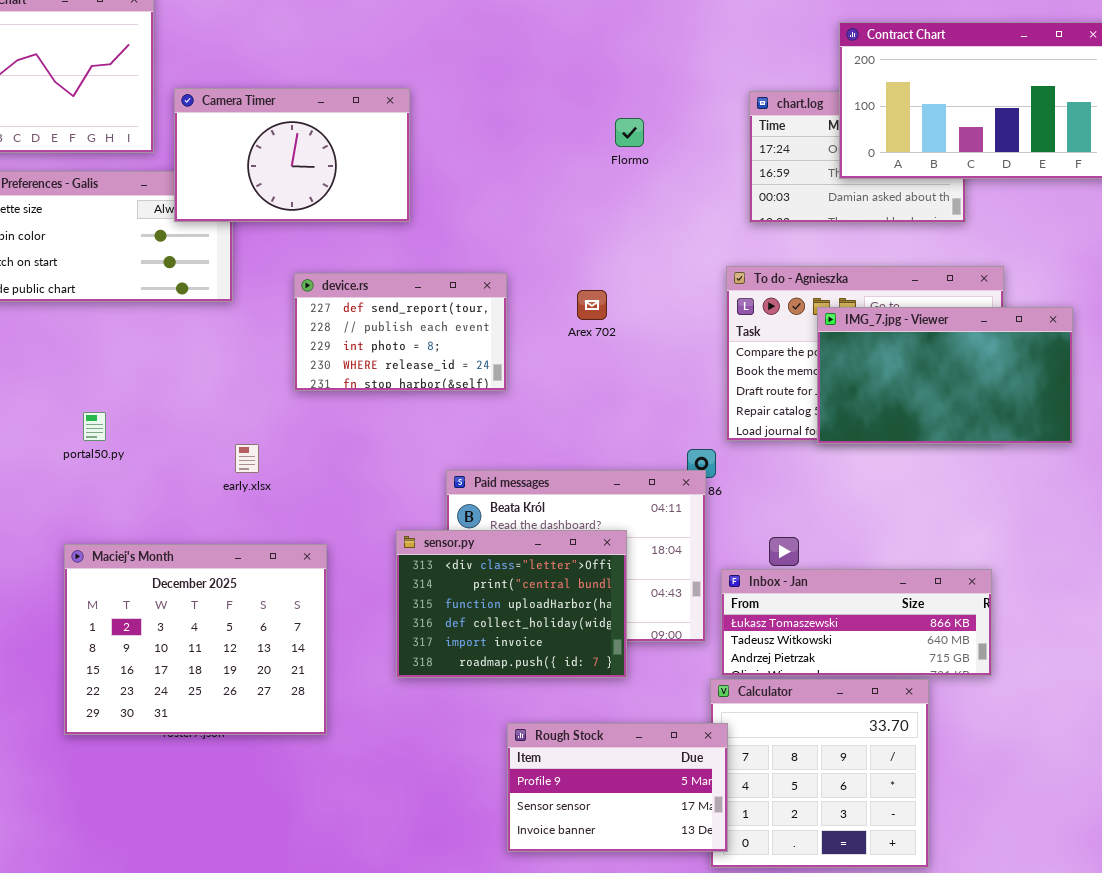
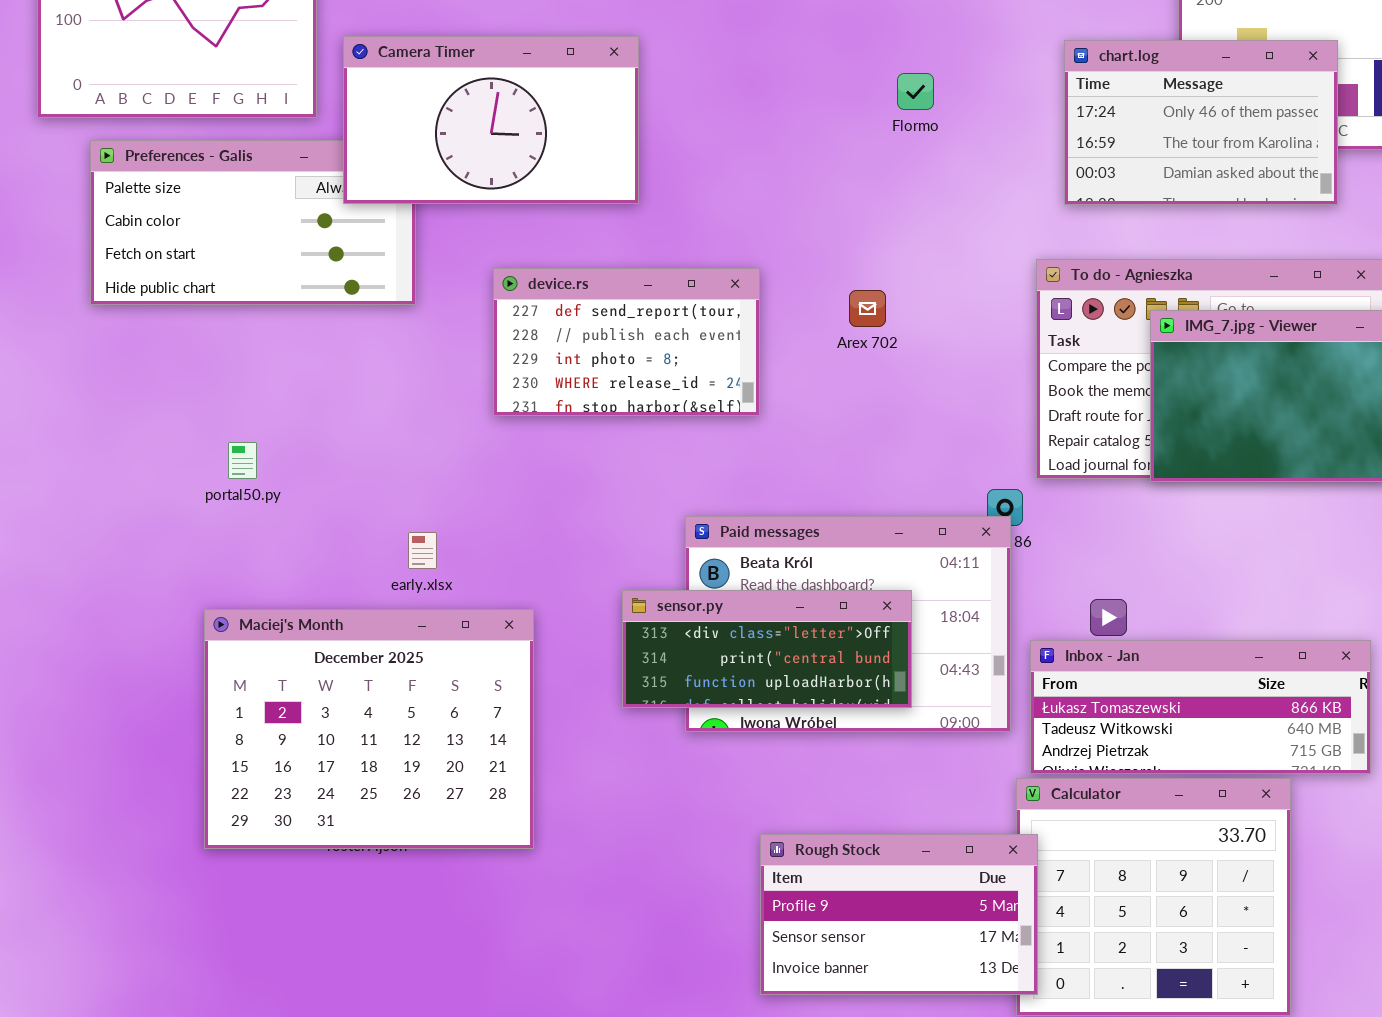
chart.log: [749,91,966,223] -> [1064,40,1338,205], raised
early.xlsx: [235,444,259,473] -> [408,532,437,569], moved
sensor.py: [396,530,627,678] -> [622,590,912,708], resized

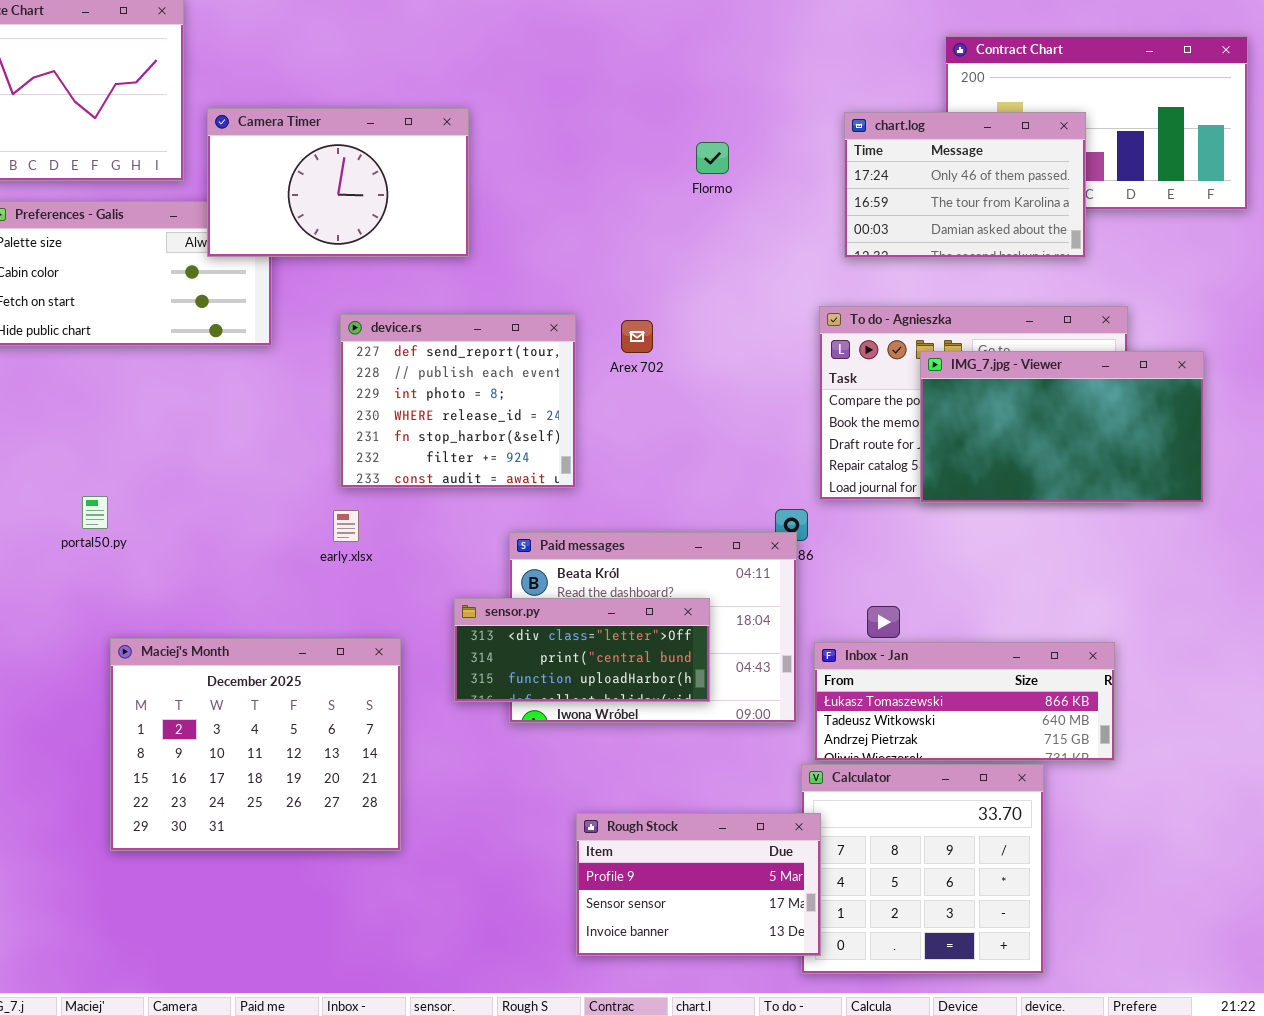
device.rs: [493,268,760,416] -> [340,314,576,488], resized
Arex 702: [849,290,886,327] -> [621,320,653,353], moved
portal50.py: [228,442,257,479] -> [82,496,108,529], moved
early.xlsx: [408,532,437,569] -> [333,510,359,542], moved
Maciej's Month: [204,609,534,849] -> [110,638,401,851], moved

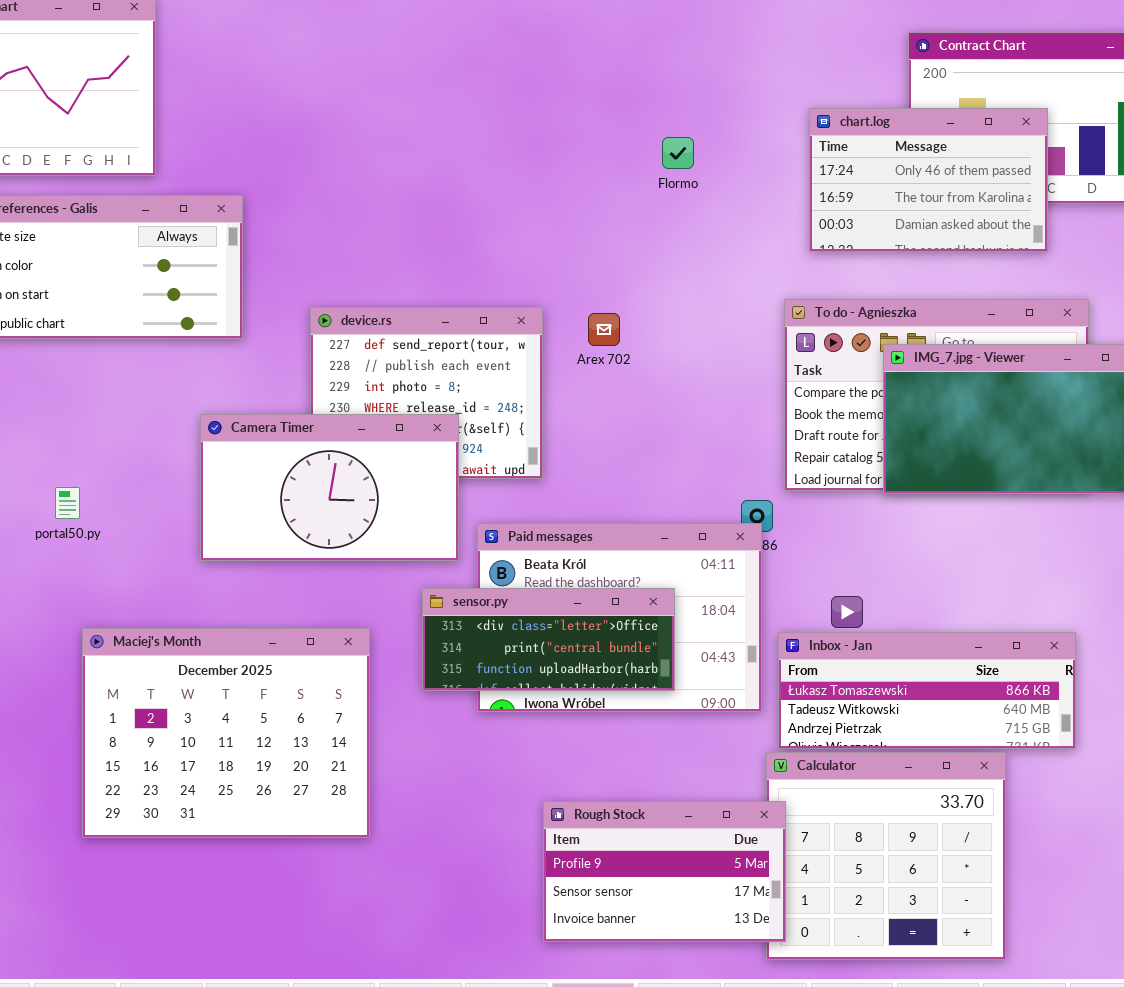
Camera Timer: [207,108,469,257] -> [200,414,459,561], moved

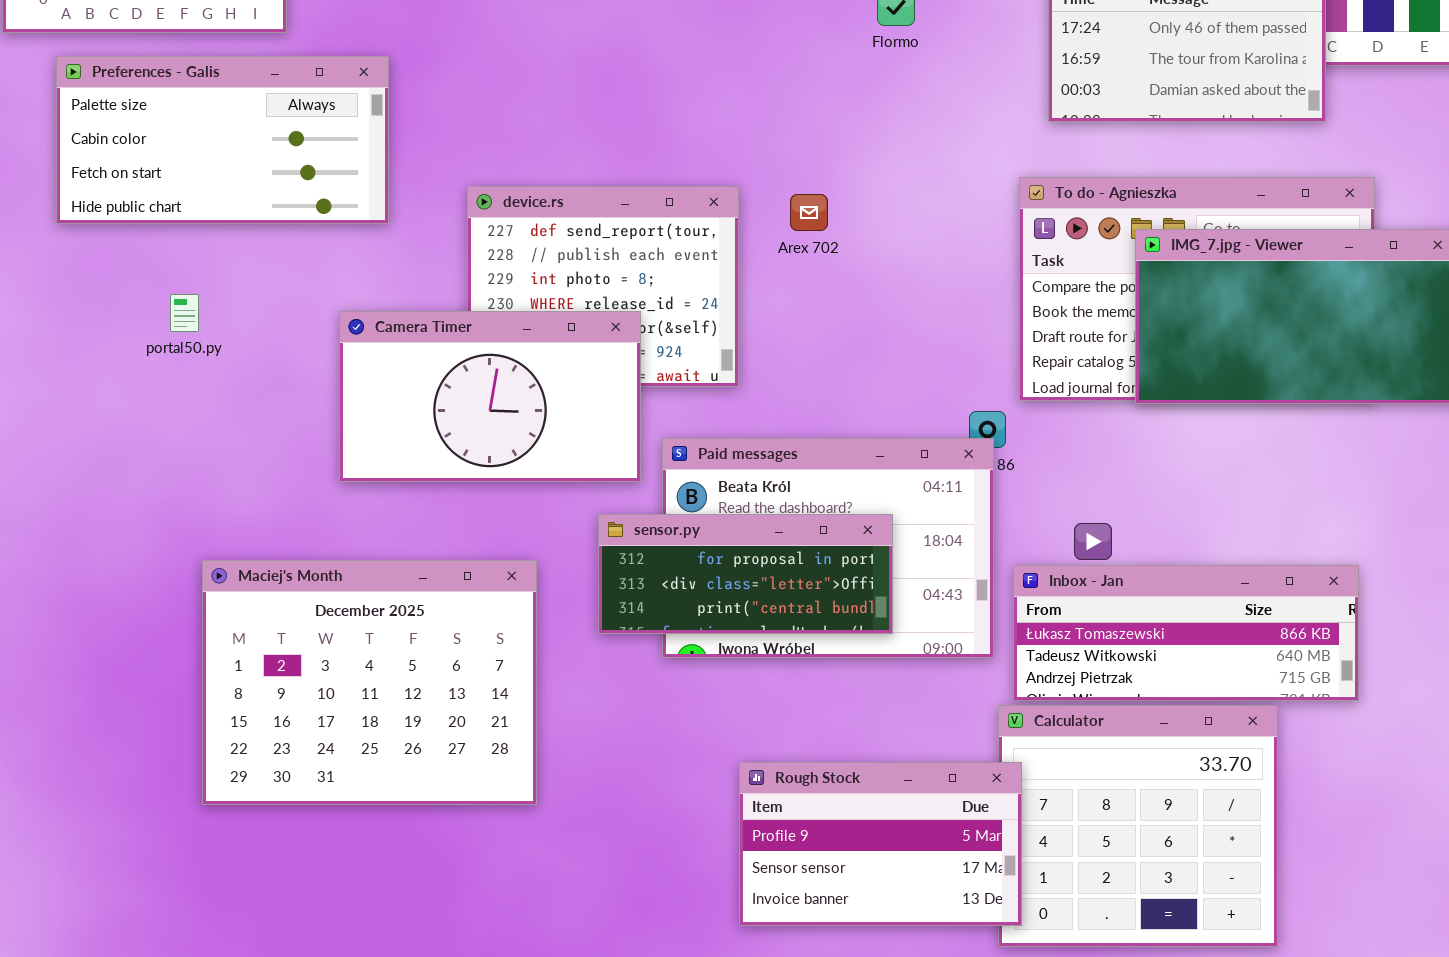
portal50.py: [55,487,80,519] -> [170,294,199,332], moved
sensor.py: [422,588,675,691] -> [598,514,893,634], scrolled up 1 row

